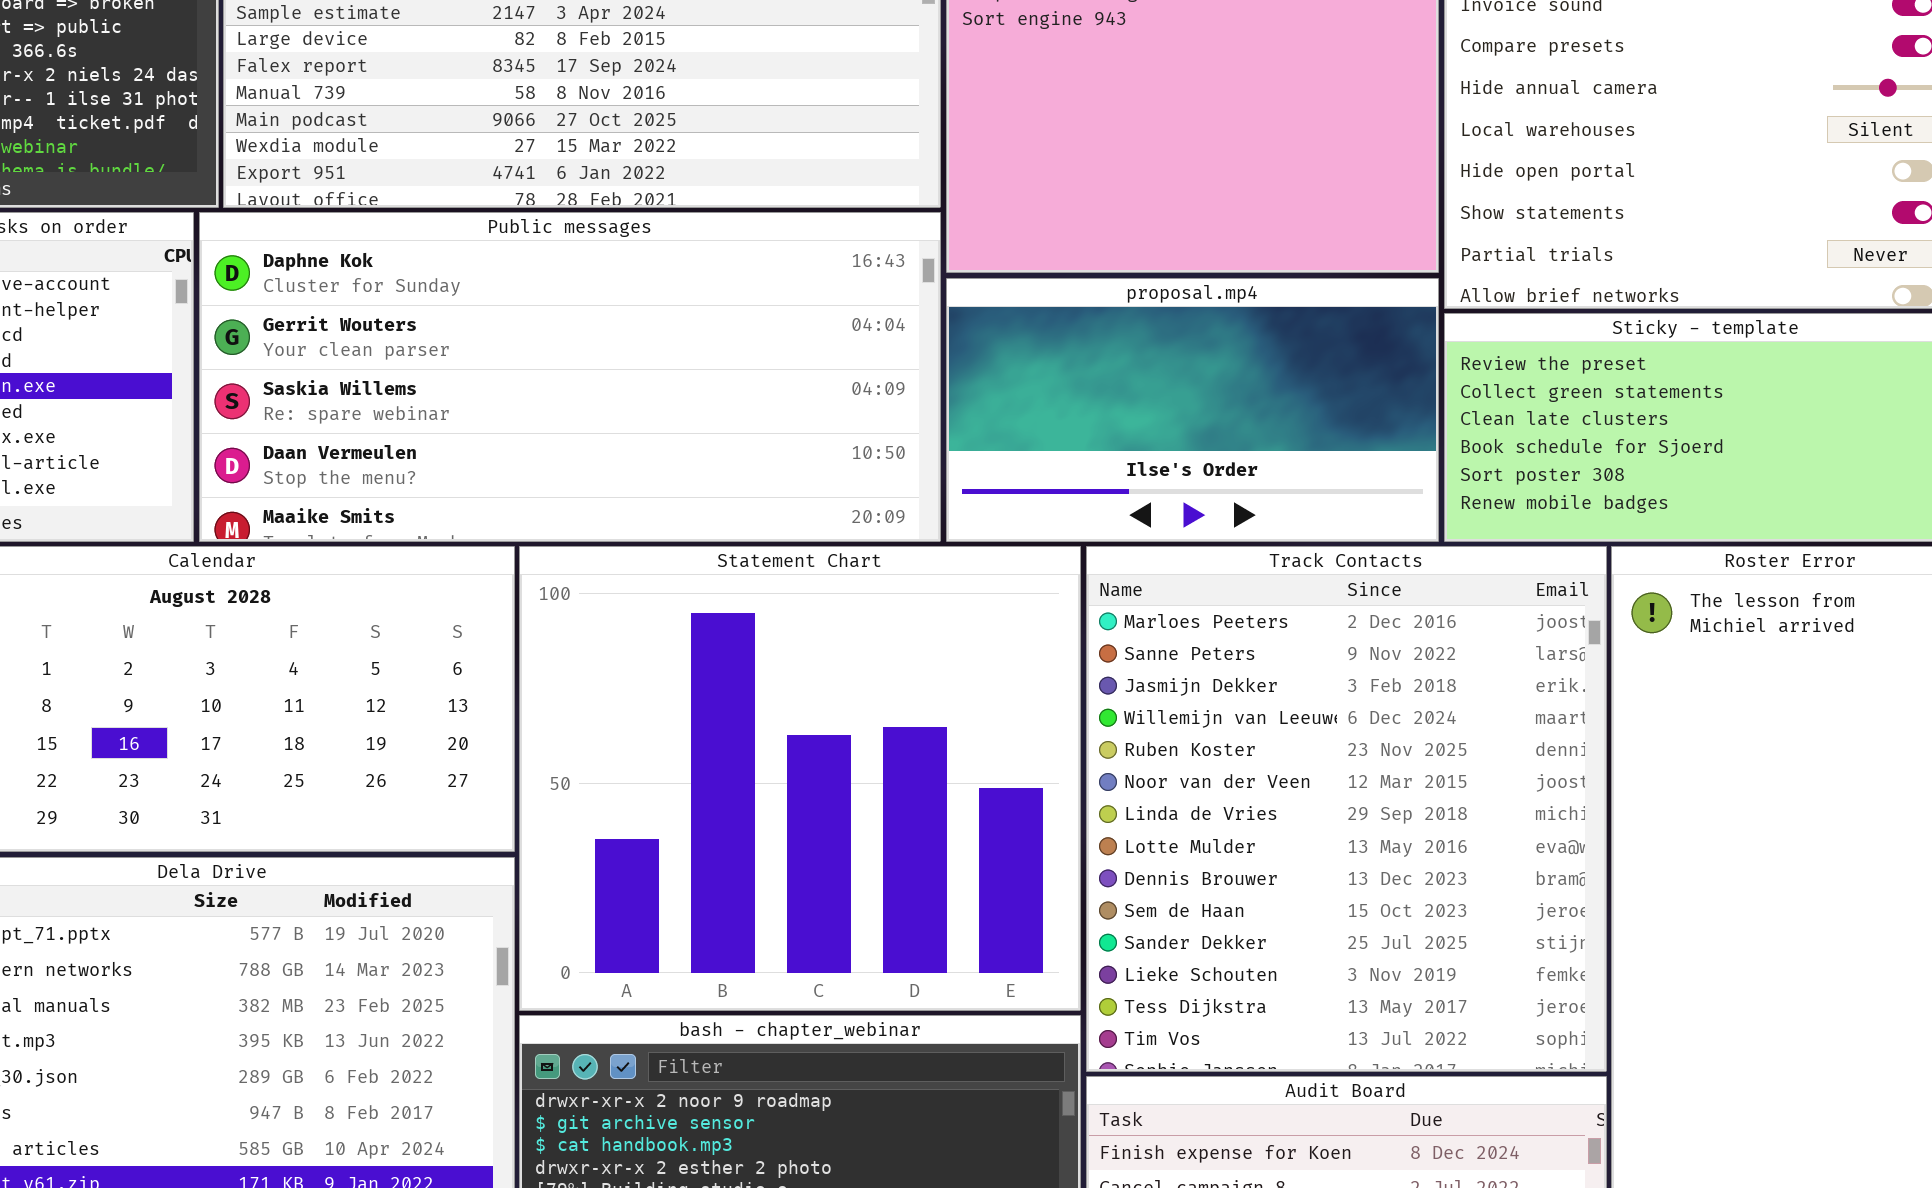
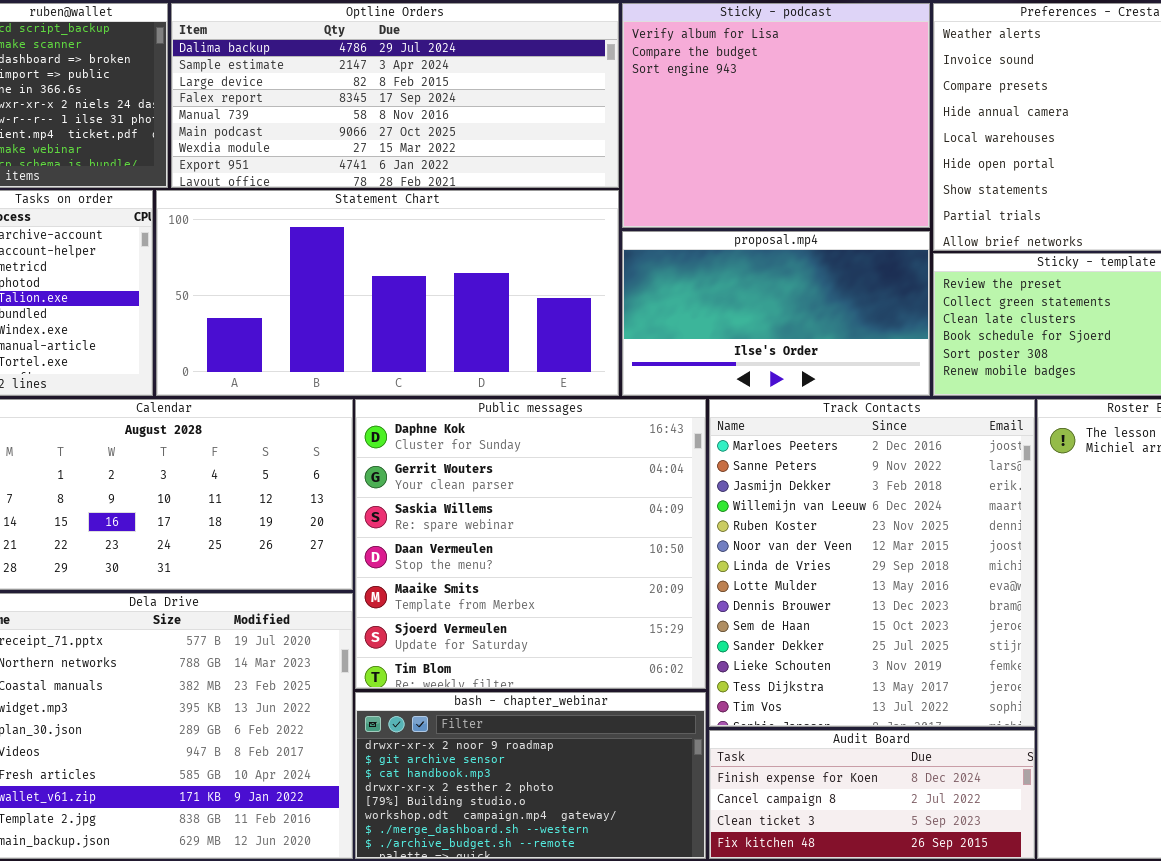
Public messages: [199,212,941,542] -> [355,399,706,689], moved, resized
Statement Chart: [519,546,1081,1011] -> [156,190,619,396], moved, resized

